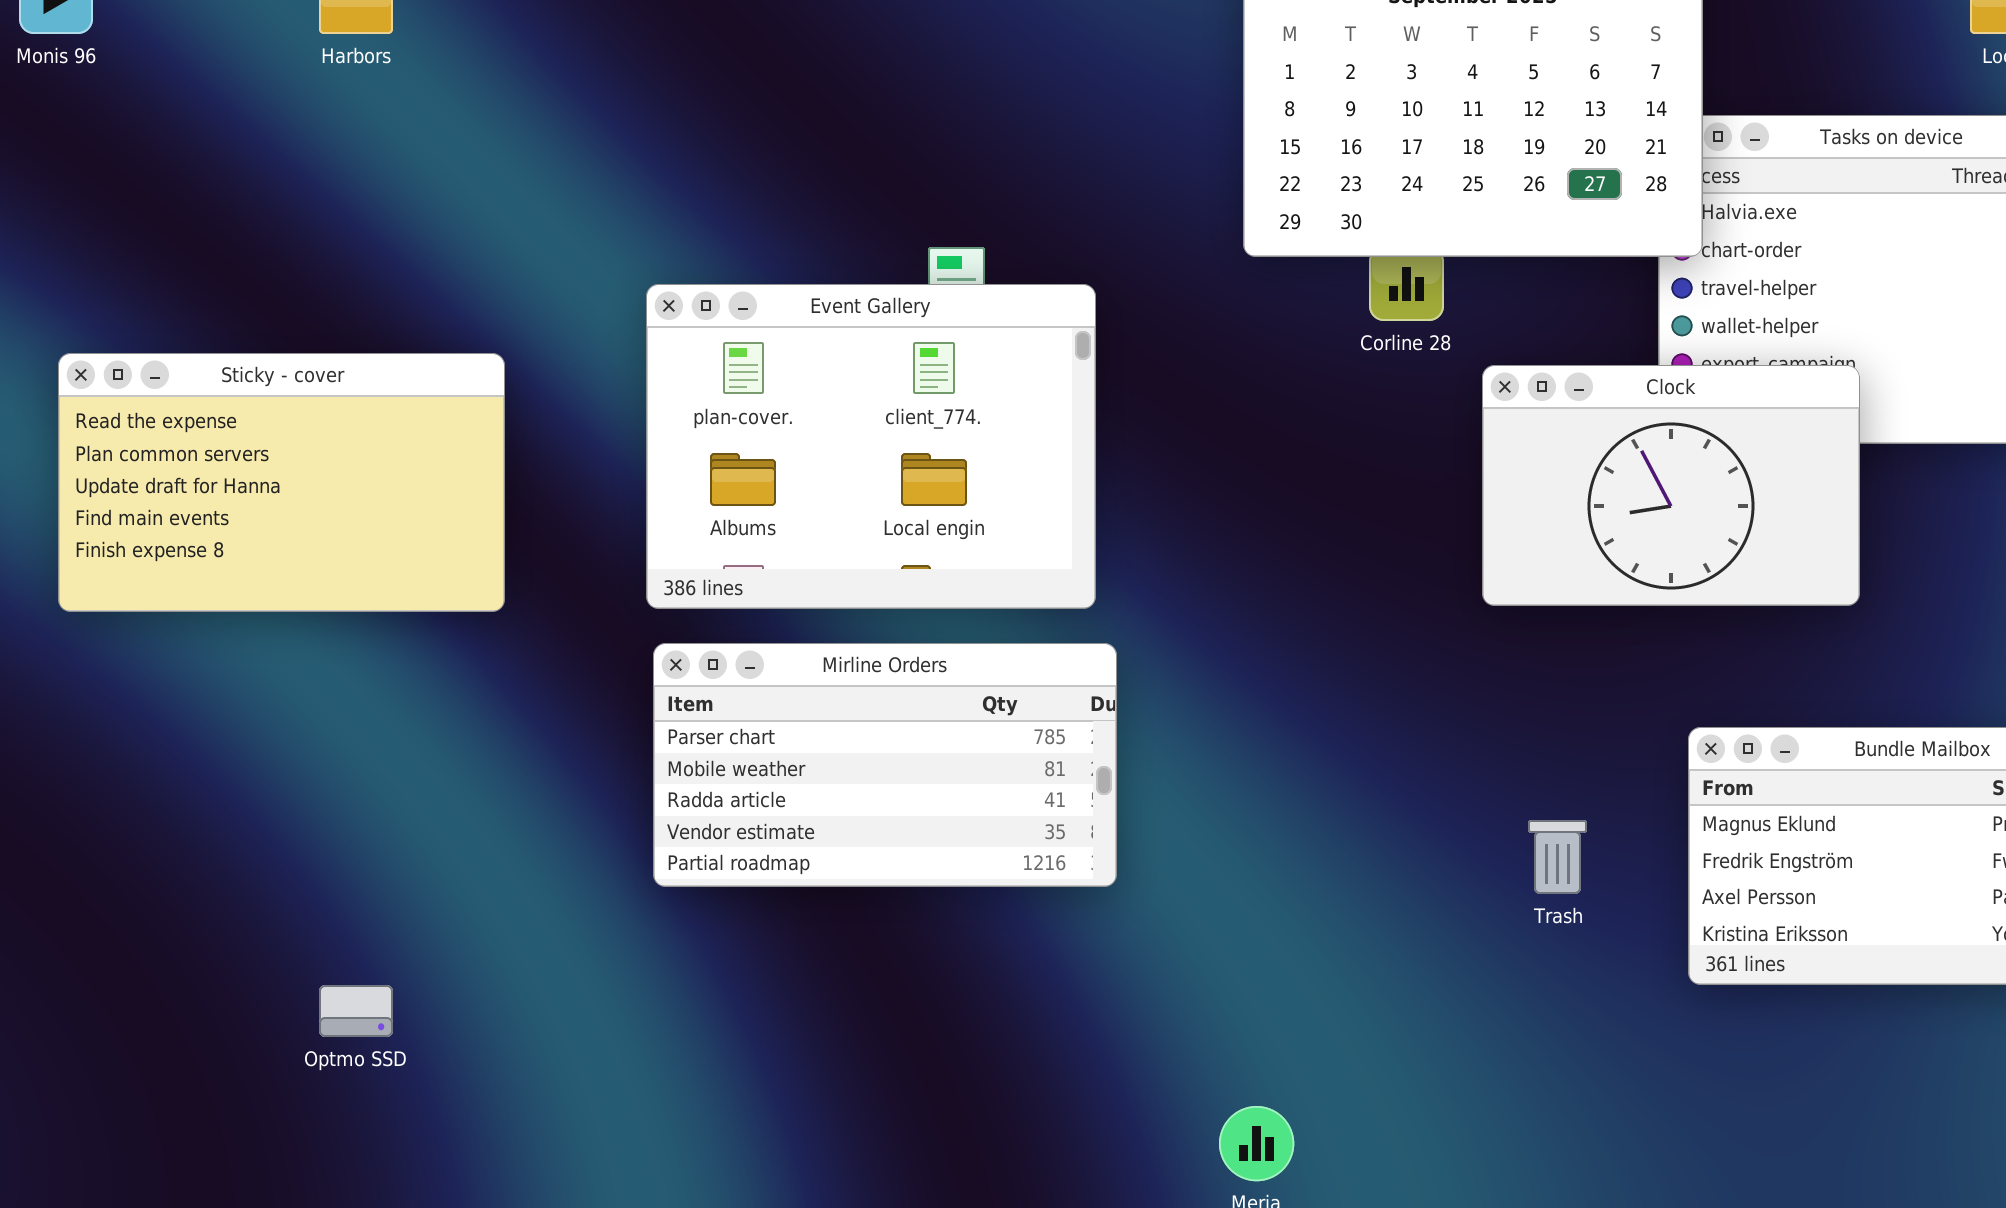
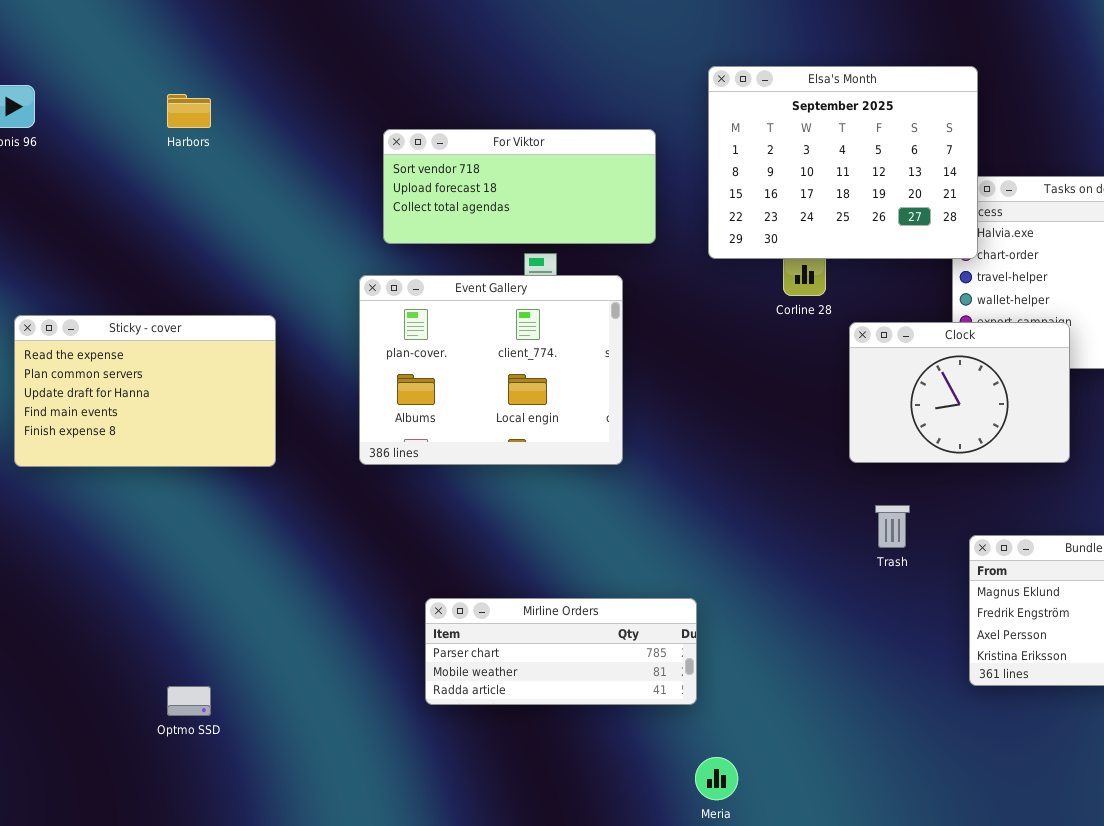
For Viktor: none -> [383,129,656,244], opened
Mirline Orders: [653,643,1117,887] -> [425,598,697,705], moved, resized
Trash: [1528,820,1587,894] -> [875,505,910,548], moved

